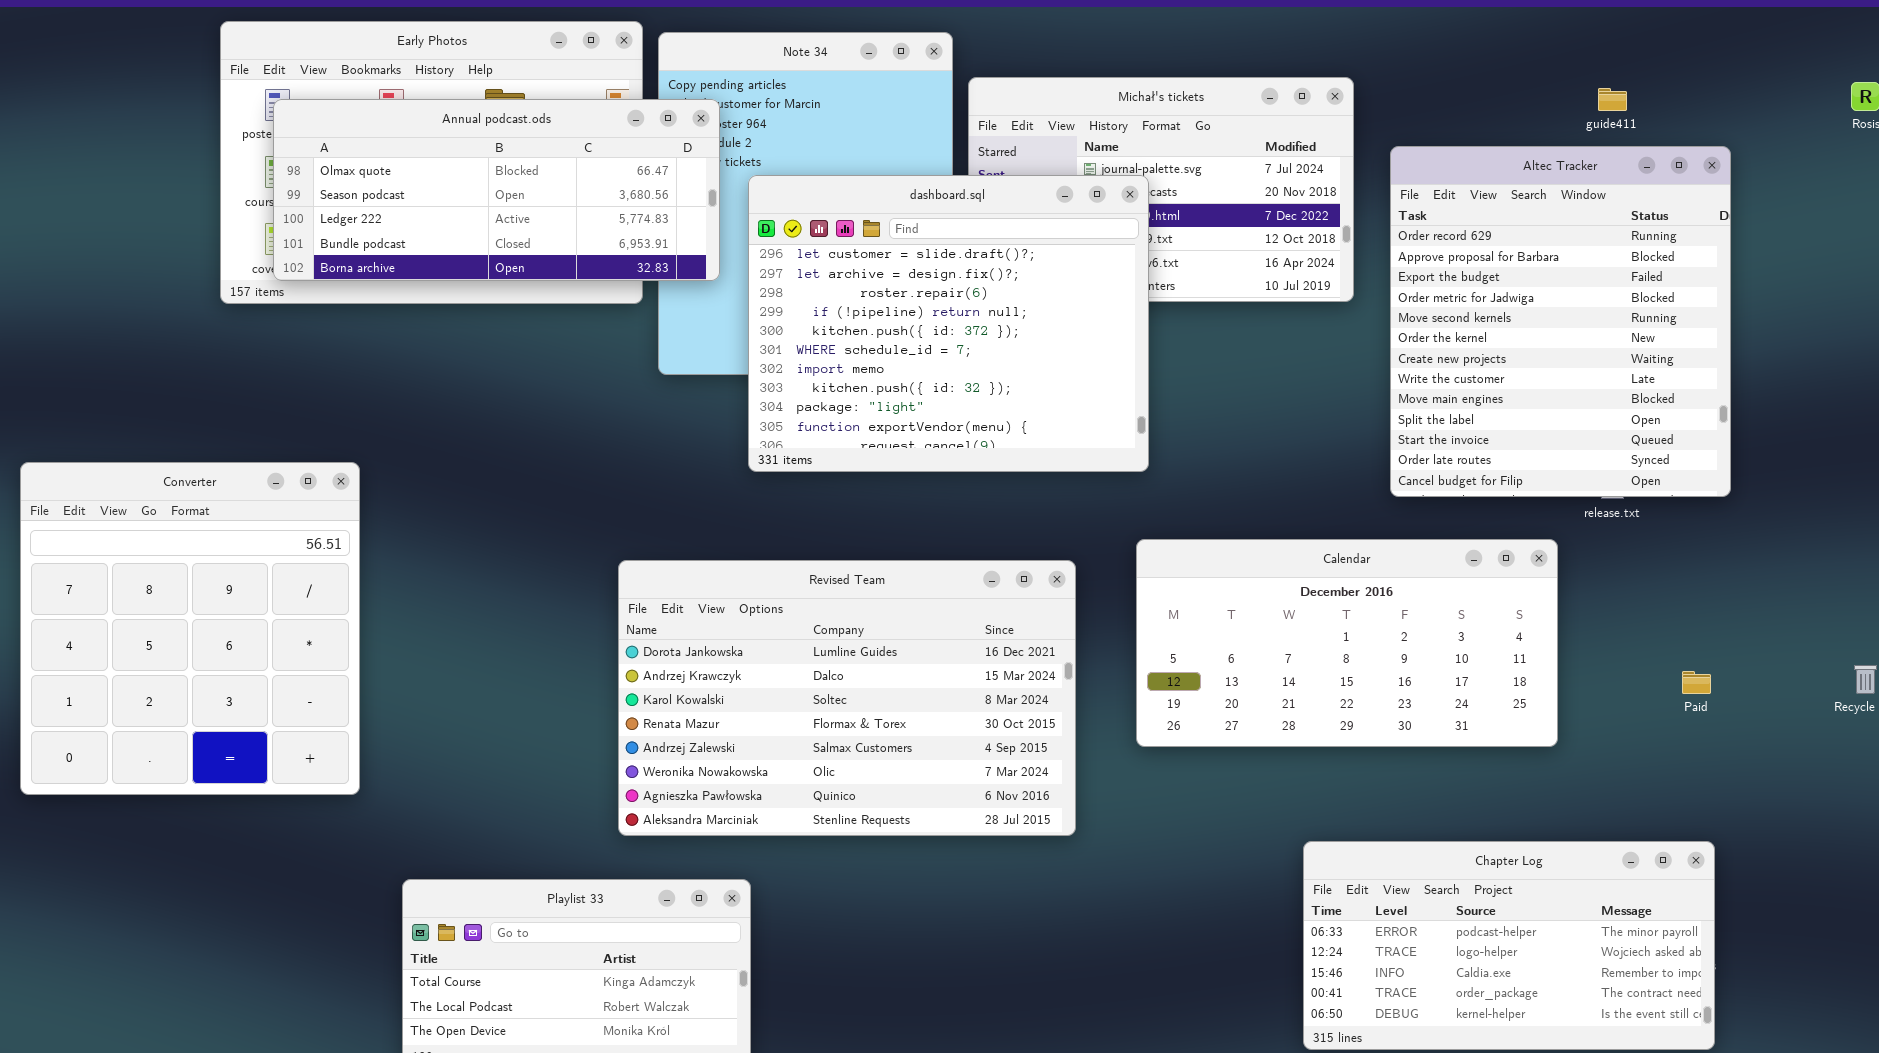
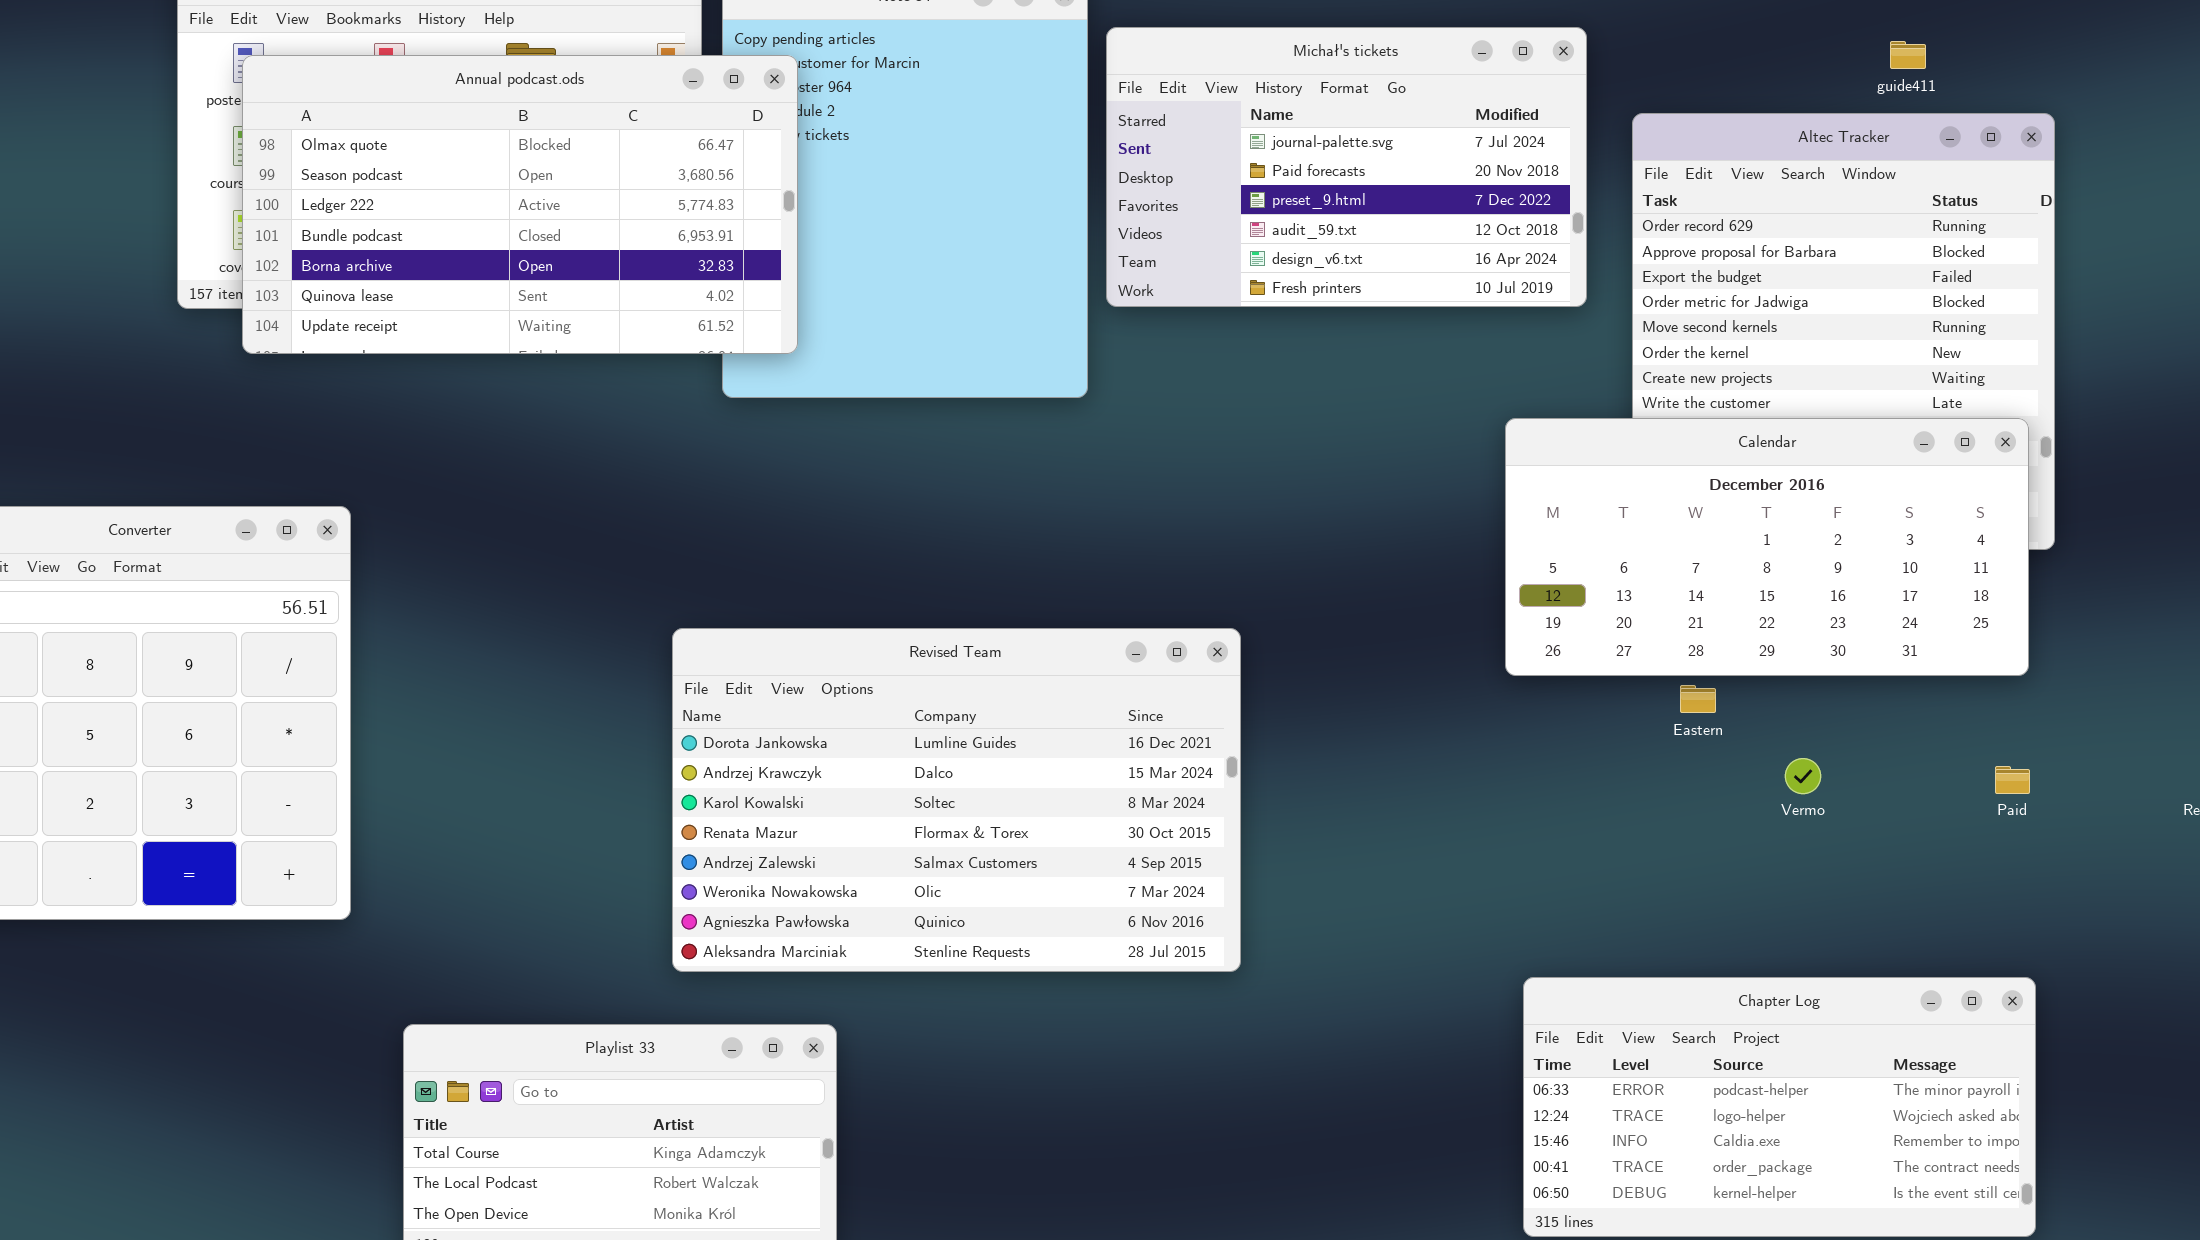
Annual podcast.ods: [273,99,720,281] -> [242,55,798,354], resized
dashboard.sql: [748,175,1149,472] -> none, closed
Calendar: [1136,539,1558,747] -> [1505,418,2029,676], moved

